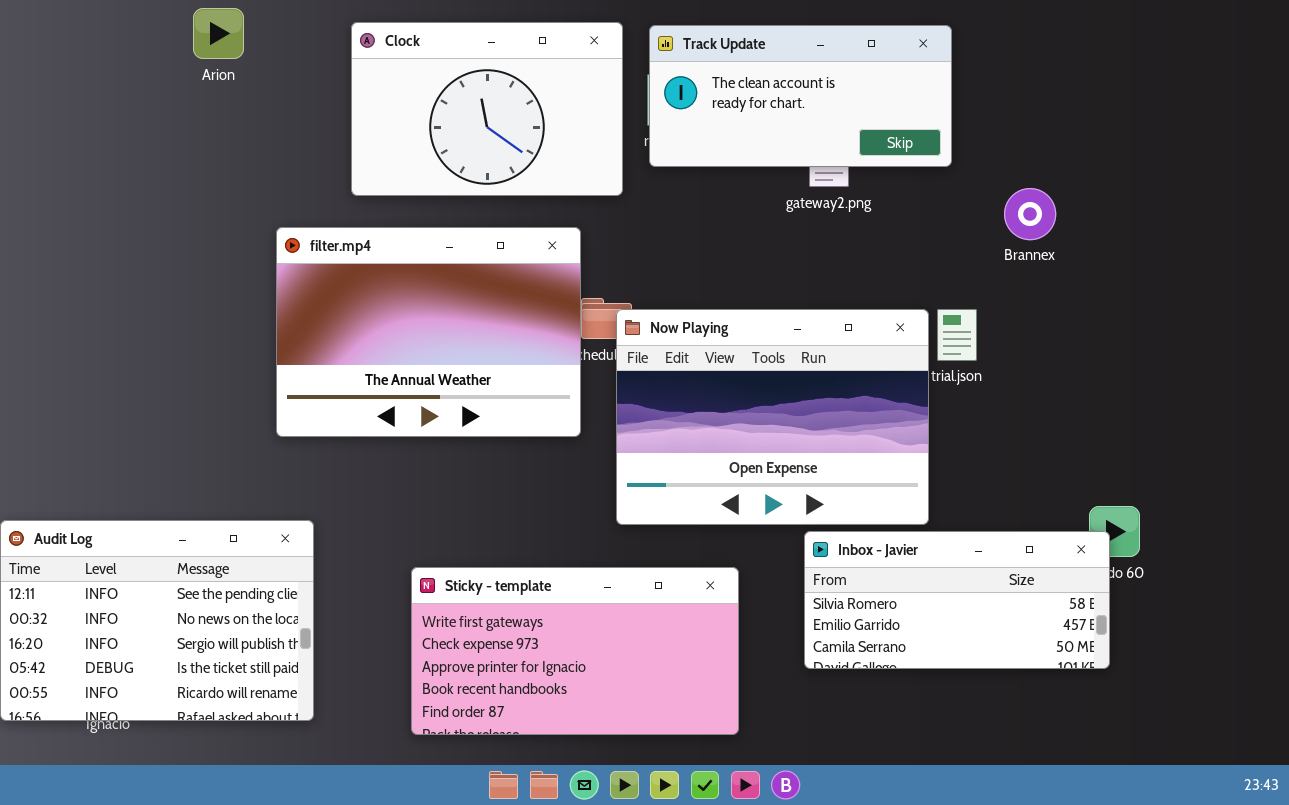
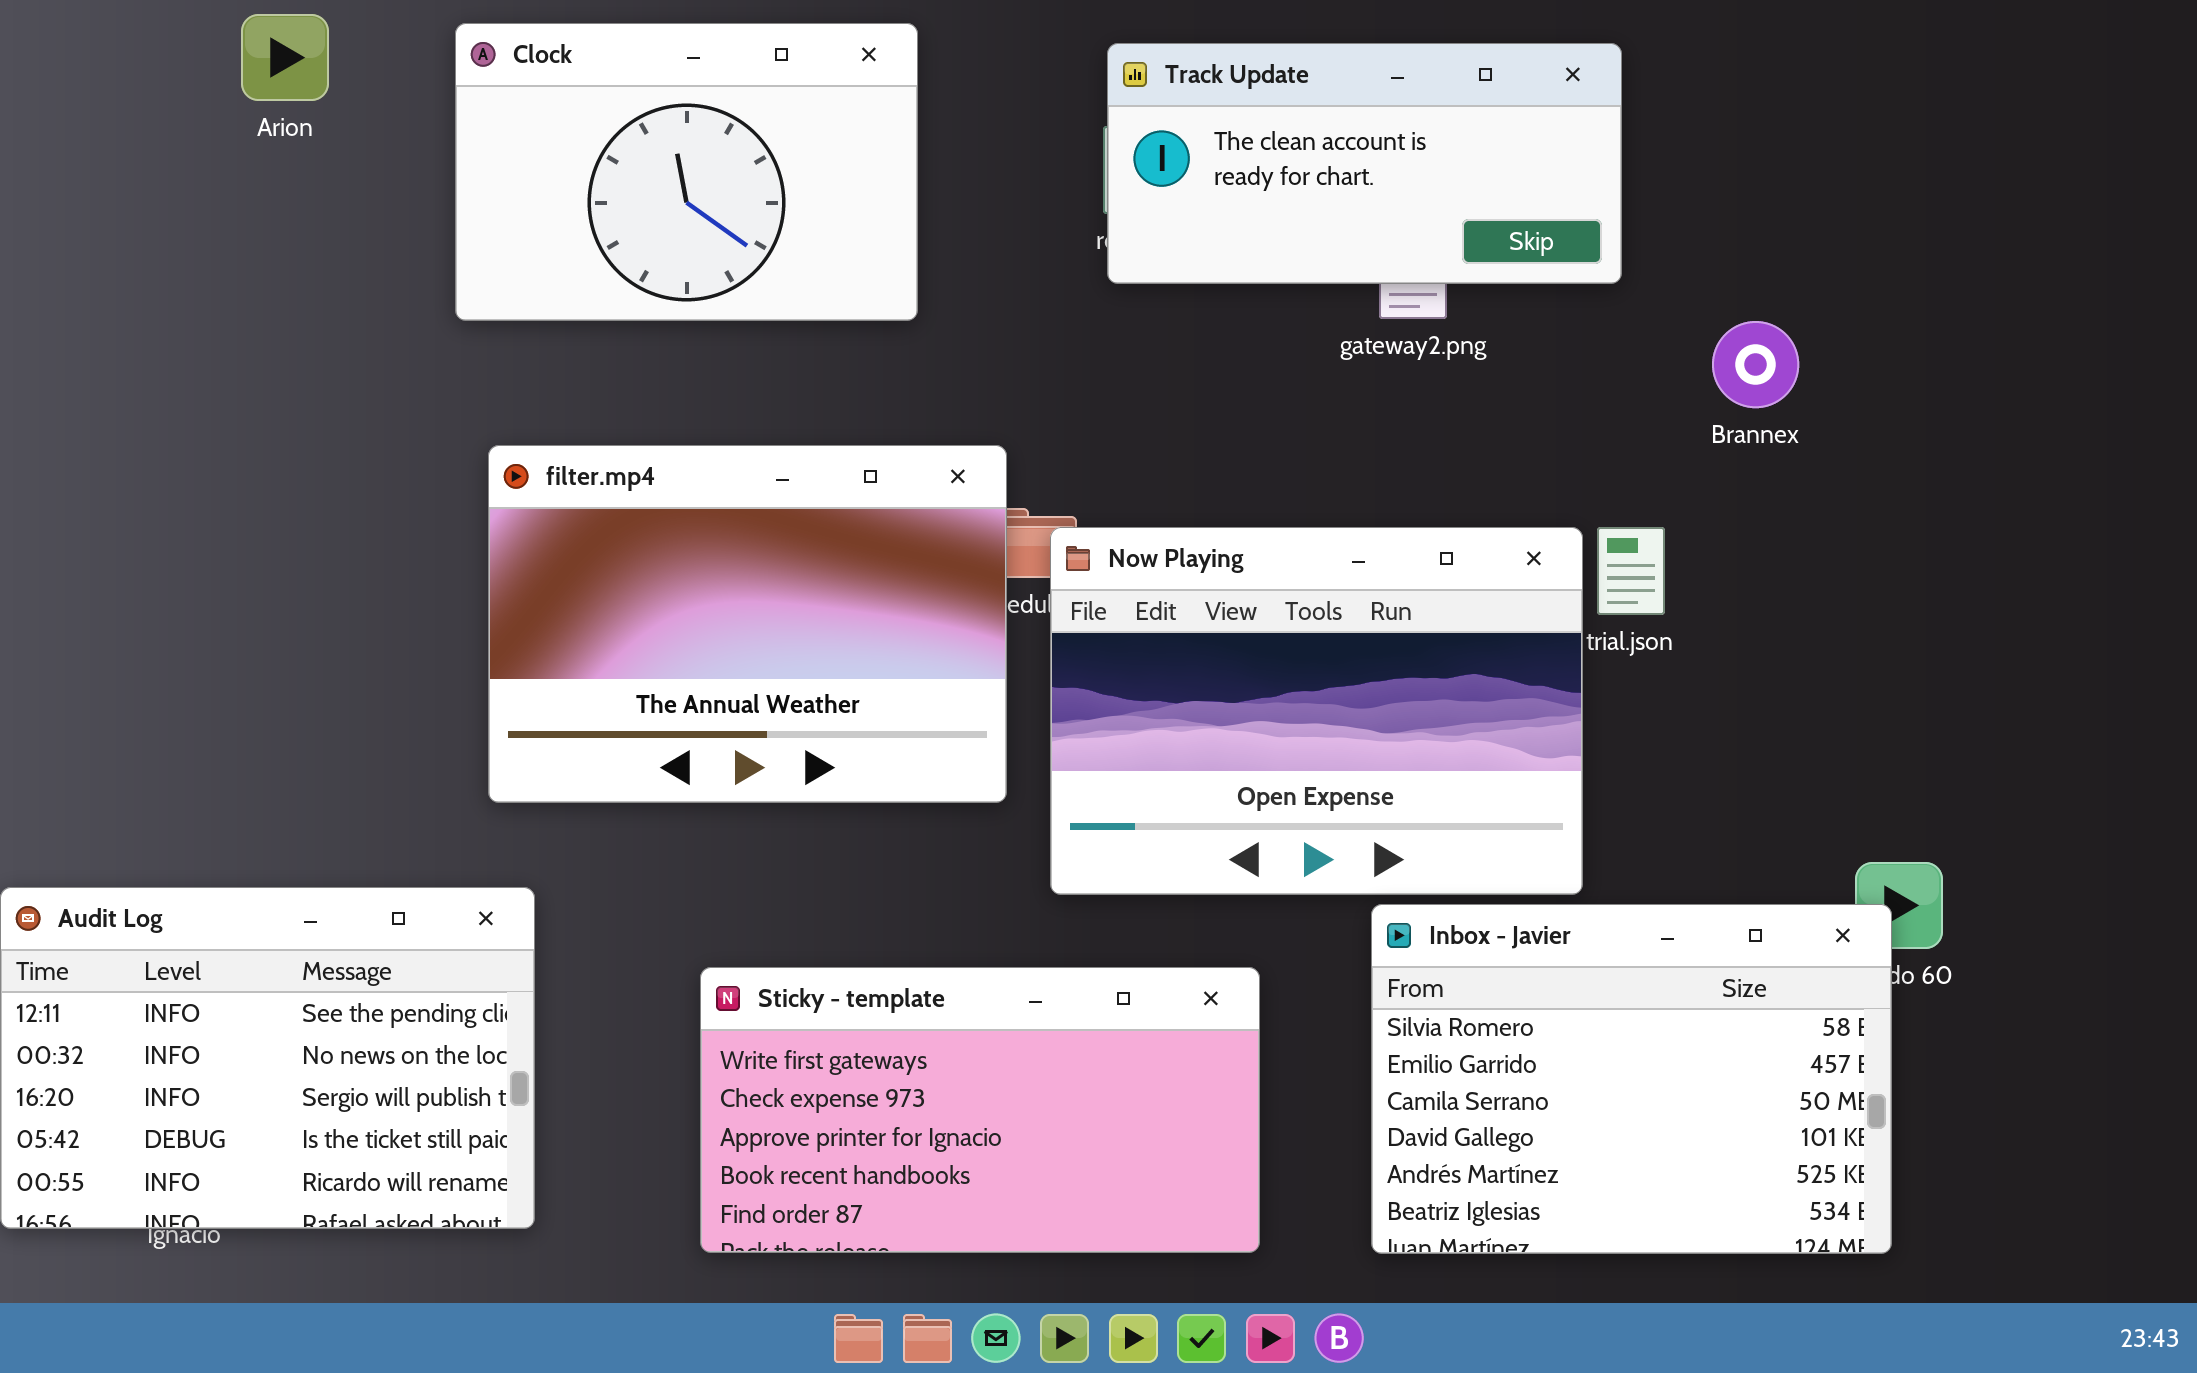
Arion: [193,8,244,59] -> [241,14,329,101], moved
Clock: [351,22,623,196] -> [455,23,918,321], moved
filter.mp4: [276,227,581,437] -> [488,445,1007,803], moved
Inbox - Javier: [804,531,1110,669] -> [1371,904,1892,1254], resized

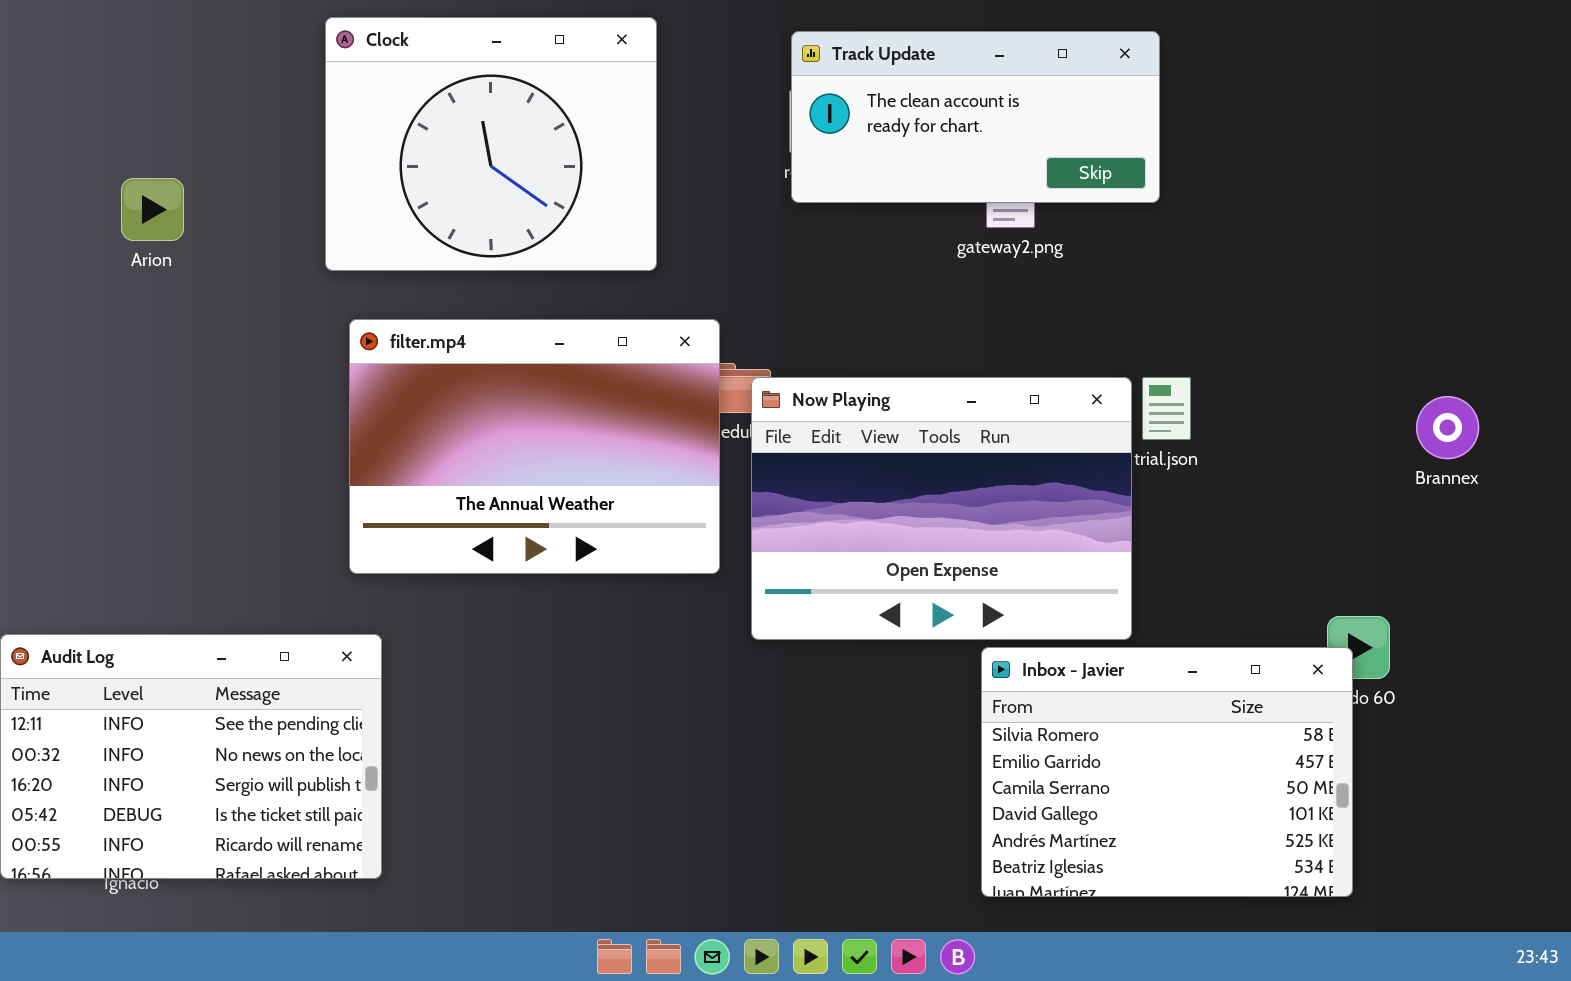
Arion: [241,14,329,101] -> [121,178,184,241], moved
Clock: [455,23,918,321] -> [325,17,657,271], resized
Brannex: [1712,321,1799,408] -> [1416,396,1479,459], moved
Sticky - template: [700,967,1260,1253] -> none, closed

